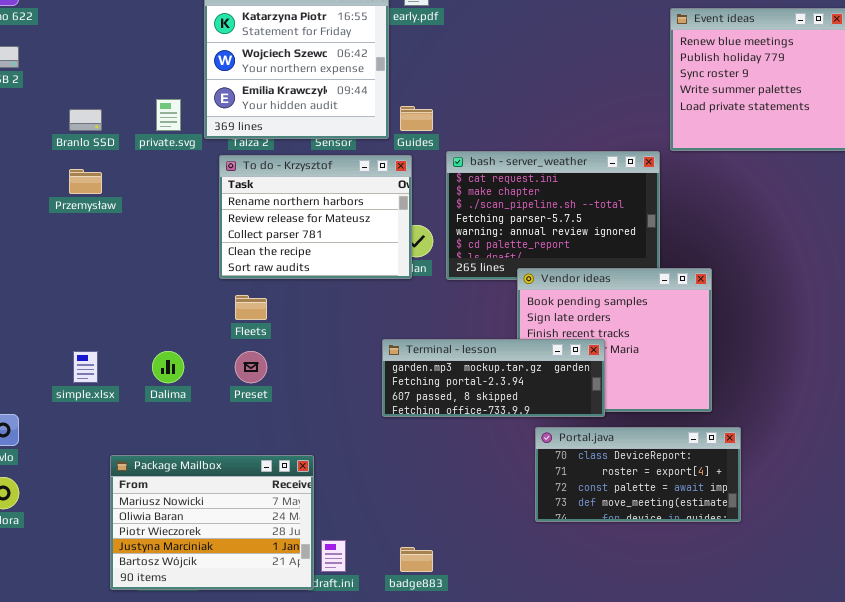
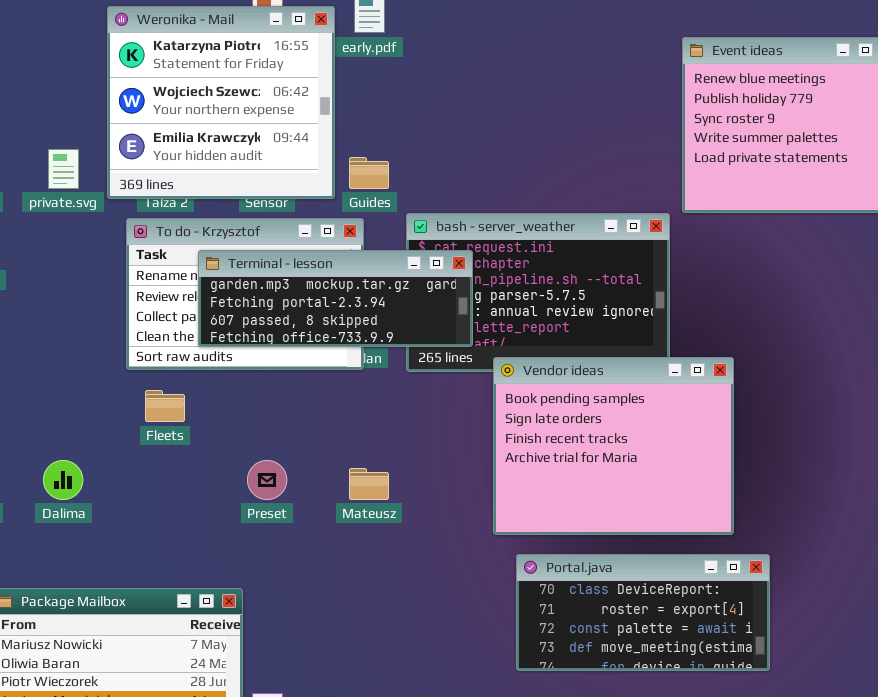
Terminal - lesson: [382,339,605,417] -> [198,250,473,347], moved
Preset: [235,351,267,383] -> [247,460,287,500], moved

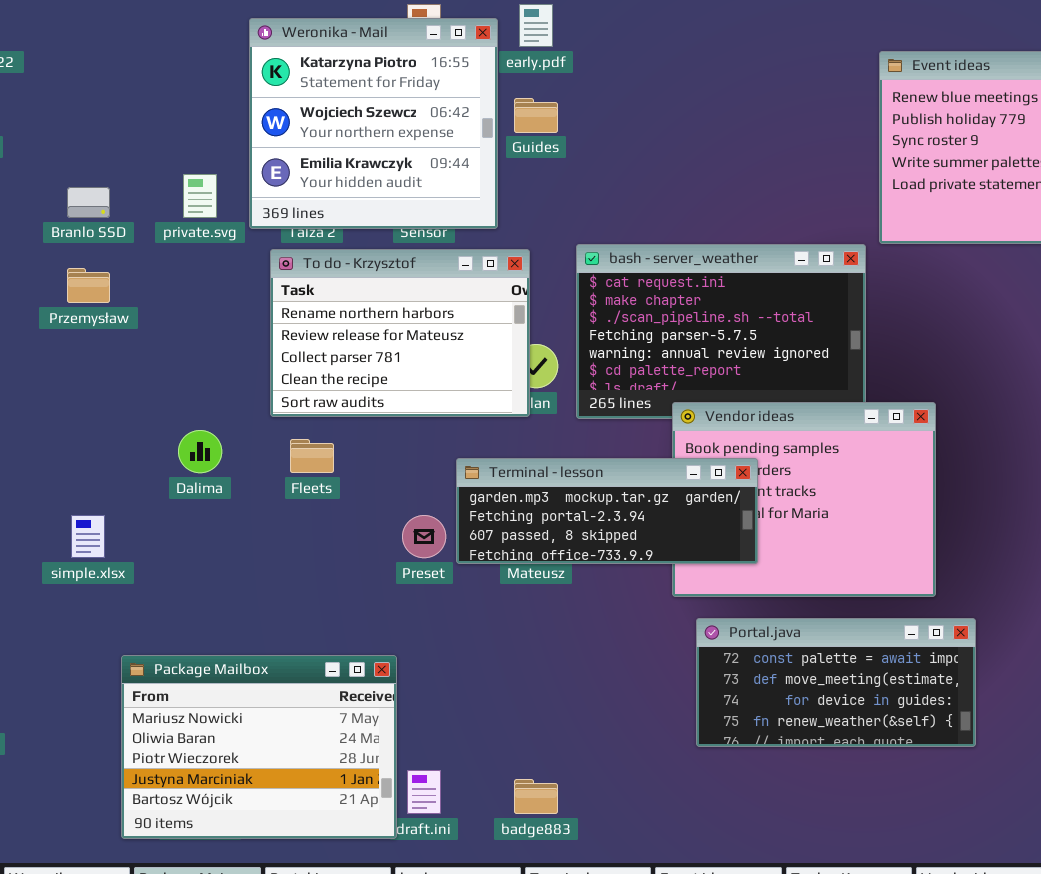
Guides: [349,157,389,189] -> [514,98,558,133], moved
Terminal - lesson: [198,250,473,347] -> [456,458,758,564], moved
Dalima: [43,460,83,500] -> [178,430,222,473], moved
Portal.java: [516,554,770,671] -> [696,618,976,747], scrolled down 2 rows

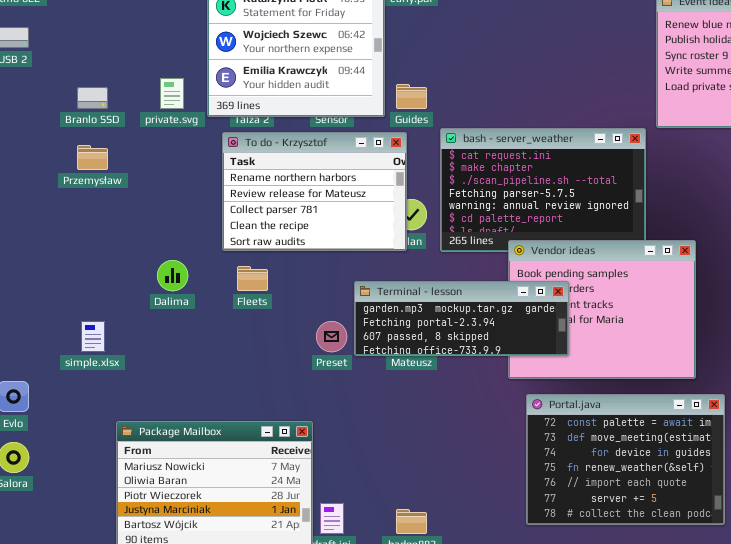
Guides: [514,98,558,133] -> [396,84,427,109], moved
Portal.java: [696,618,976,747] -> [526,394,725,525], resized

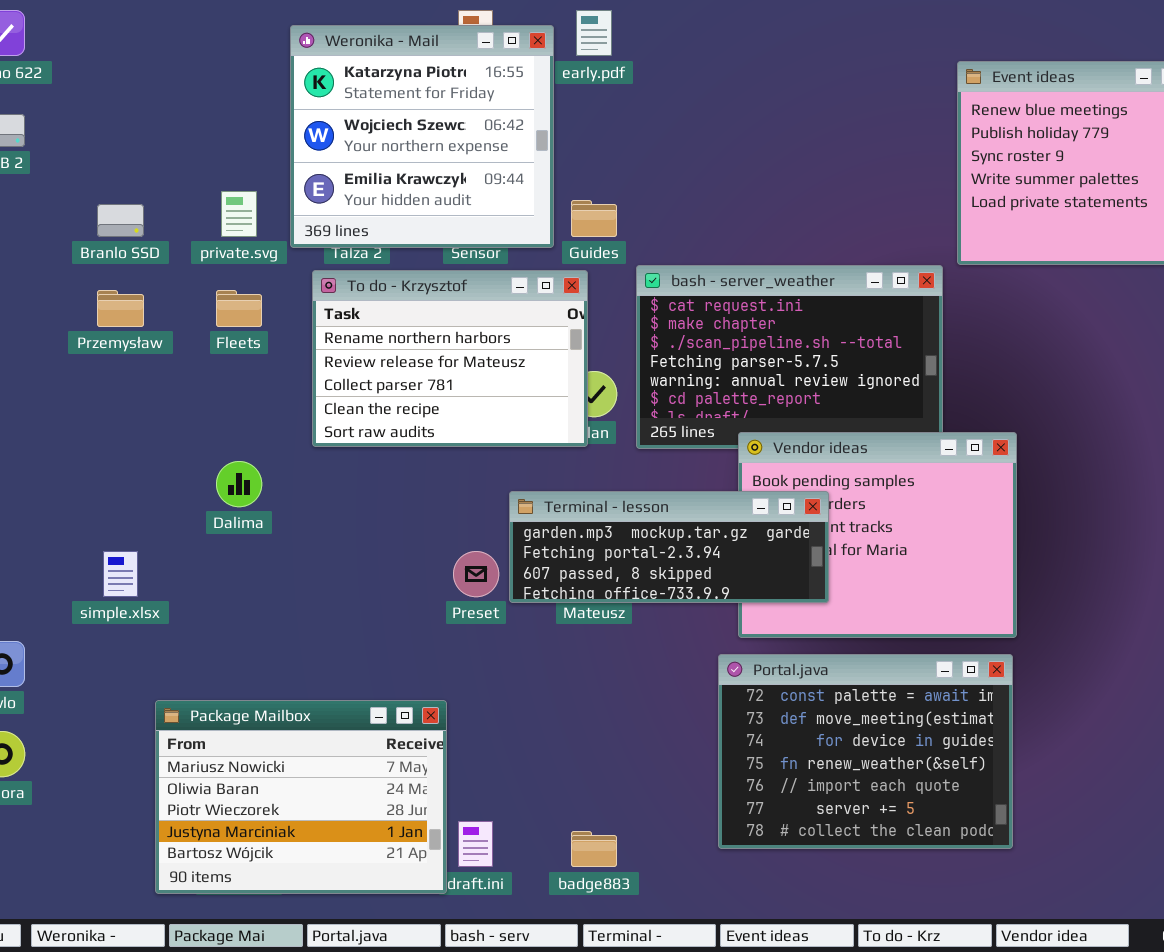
Fleets: [237,266,268,291] -> [216,290,262,327], moved
Portal.java: [526,394,725,525] -> [718,654,1013,849], moved

